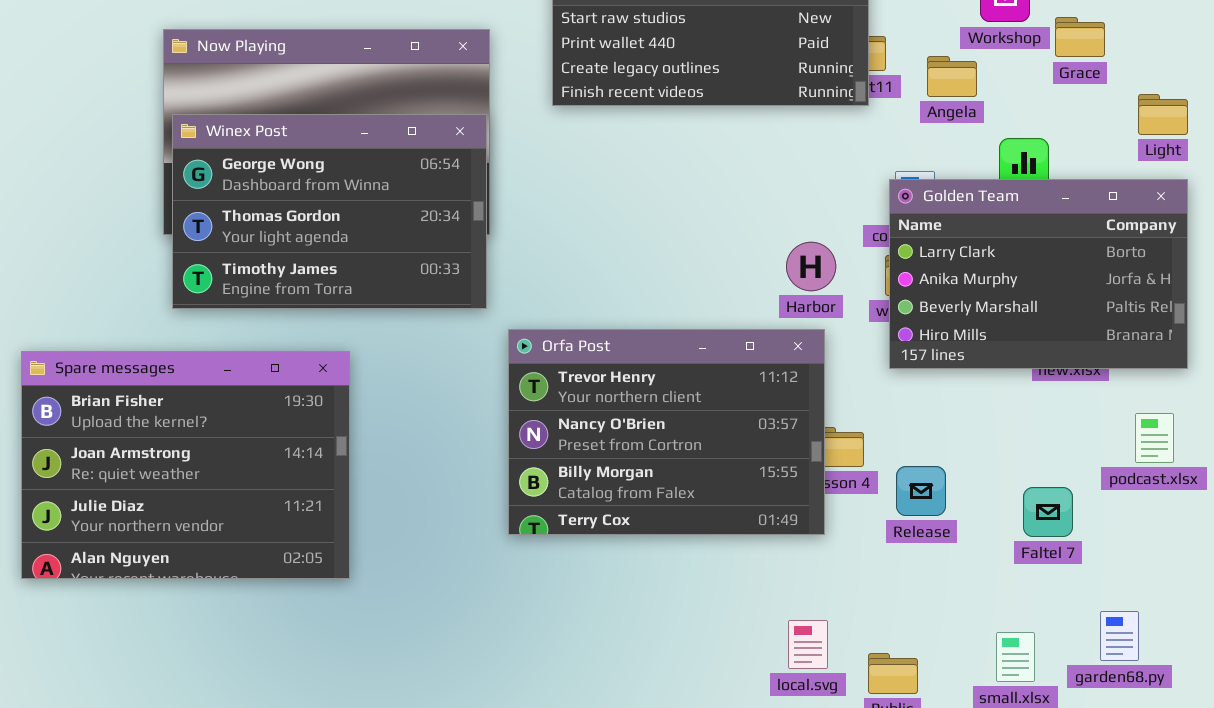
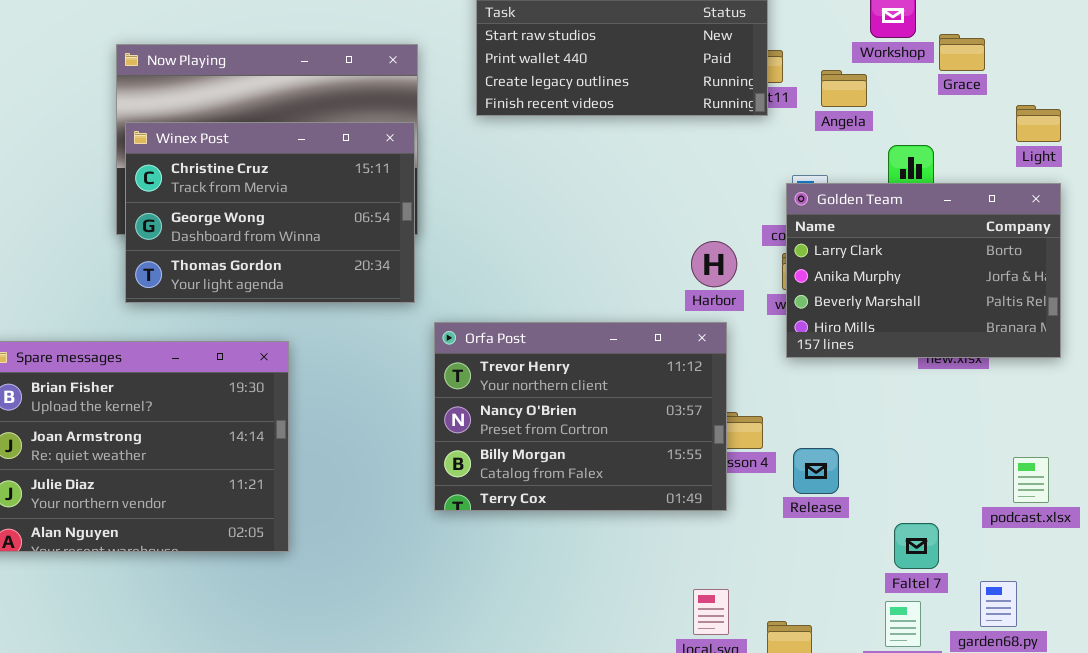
Winex Post: [172,114,487,309] -> [125,122,415,303], scrolled up 1 row
podcast.xlsx: [1135,413,1174,463] -> [1013,457,1049,503], moved
Faltel 7: [1023,487,1073,537] -> [894,523,939,569], moved

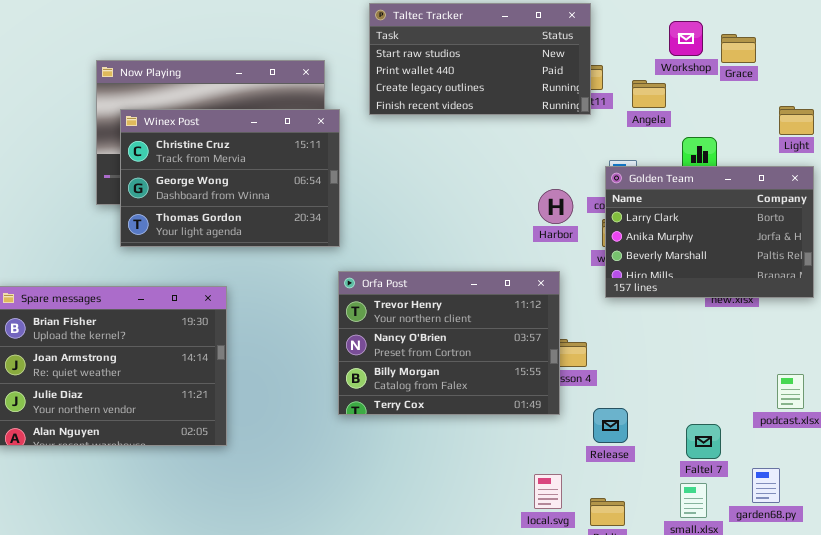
Grace: [939,34,985,71] -> [721,34,756,63], moved
Winex Post: [125,122,415,303] -> [120,109,340,247], moved
Harbor: [691,241,737,287] -> [538,189,573,224], moved
Release: [793,448,839,494] -> [593,408,628,443], moved

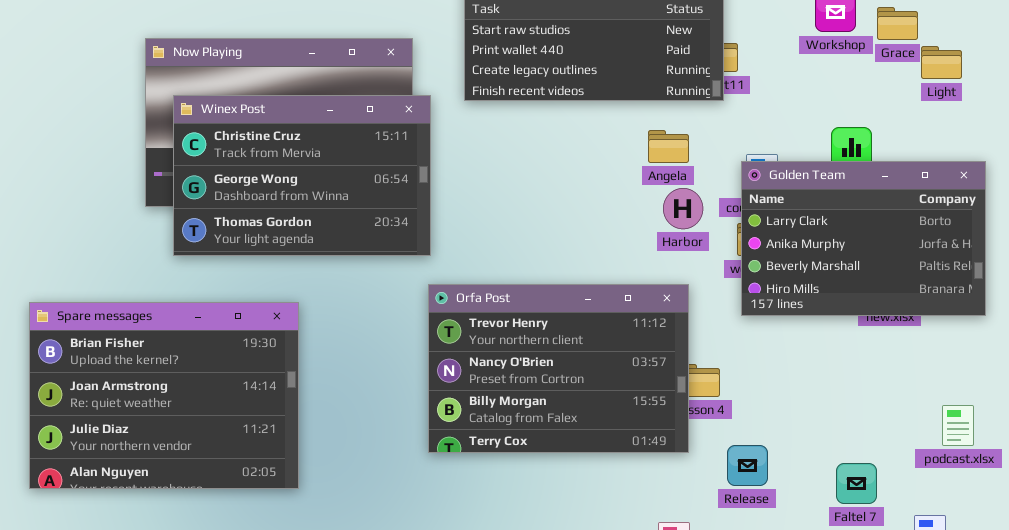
Angela: [632,80,666,108] -> [648,130,689,163], moved
Light: [779,106,814,135] -> [921,46,962,79], moved

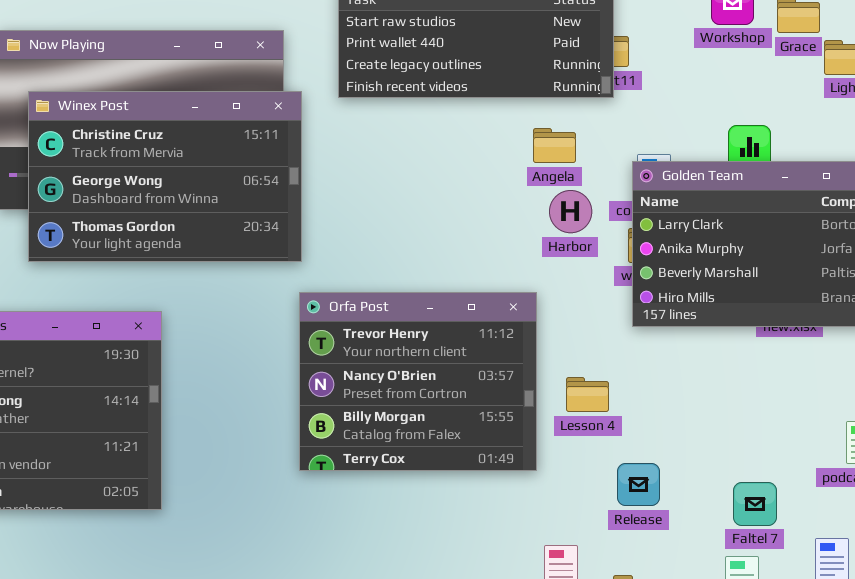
Orfa Post: [428,284,689,453] -> [299,292,537,471], resized

